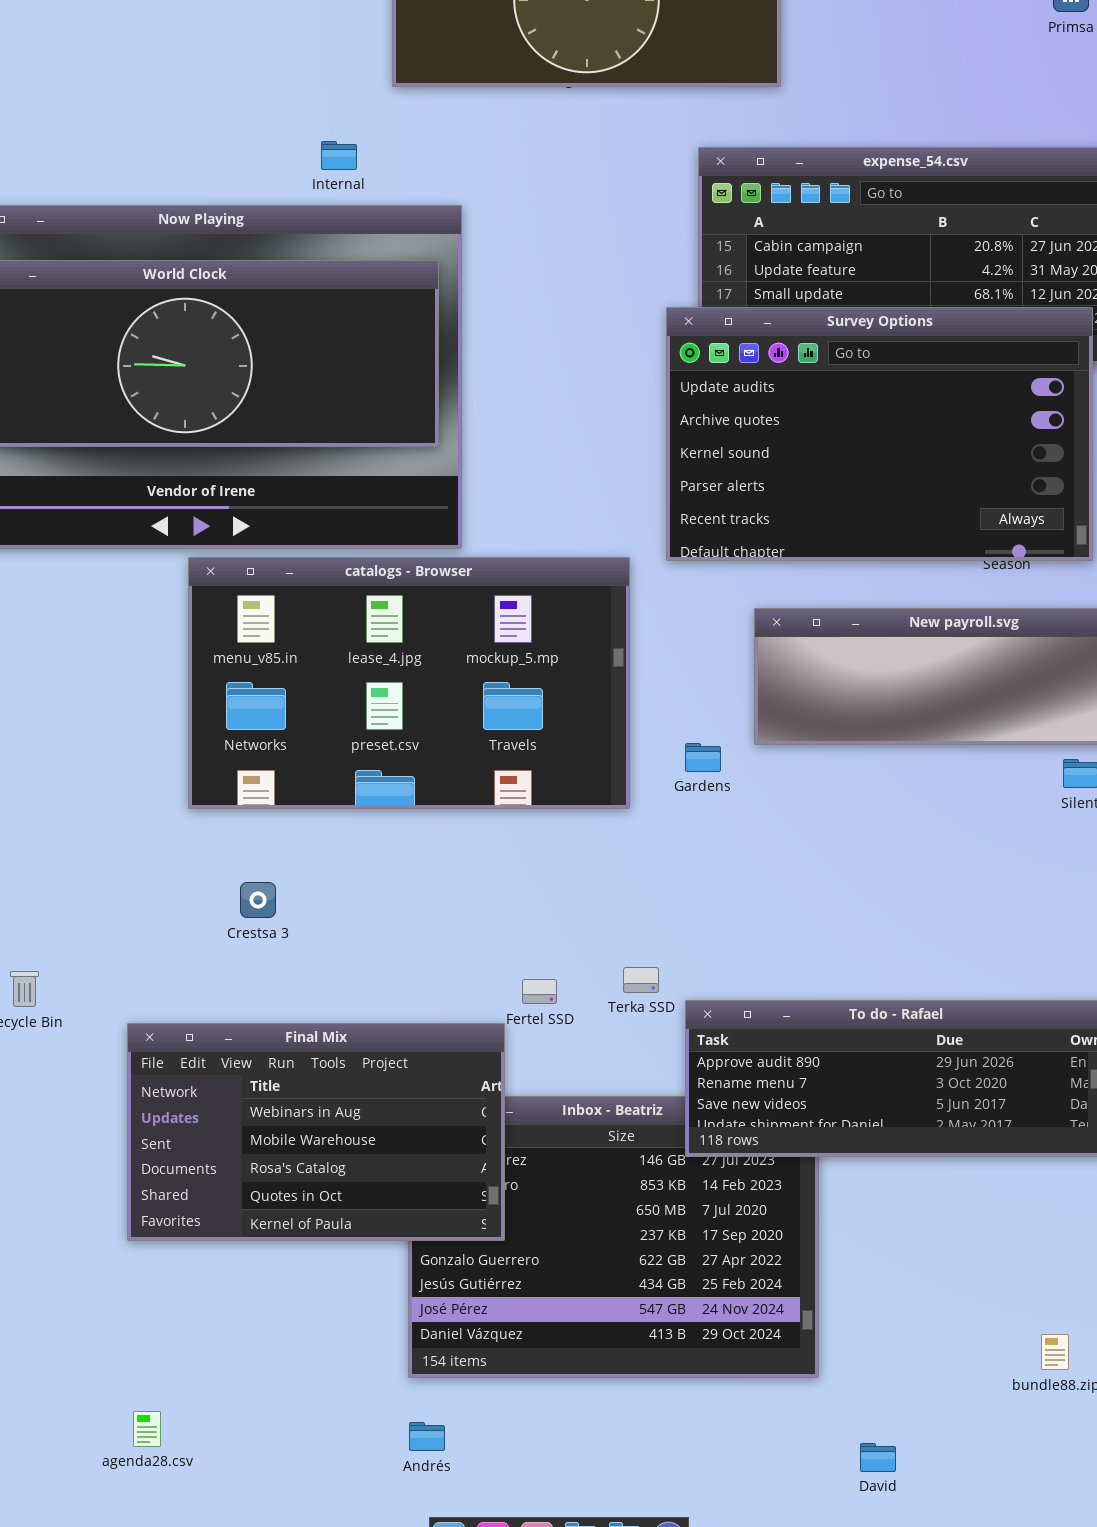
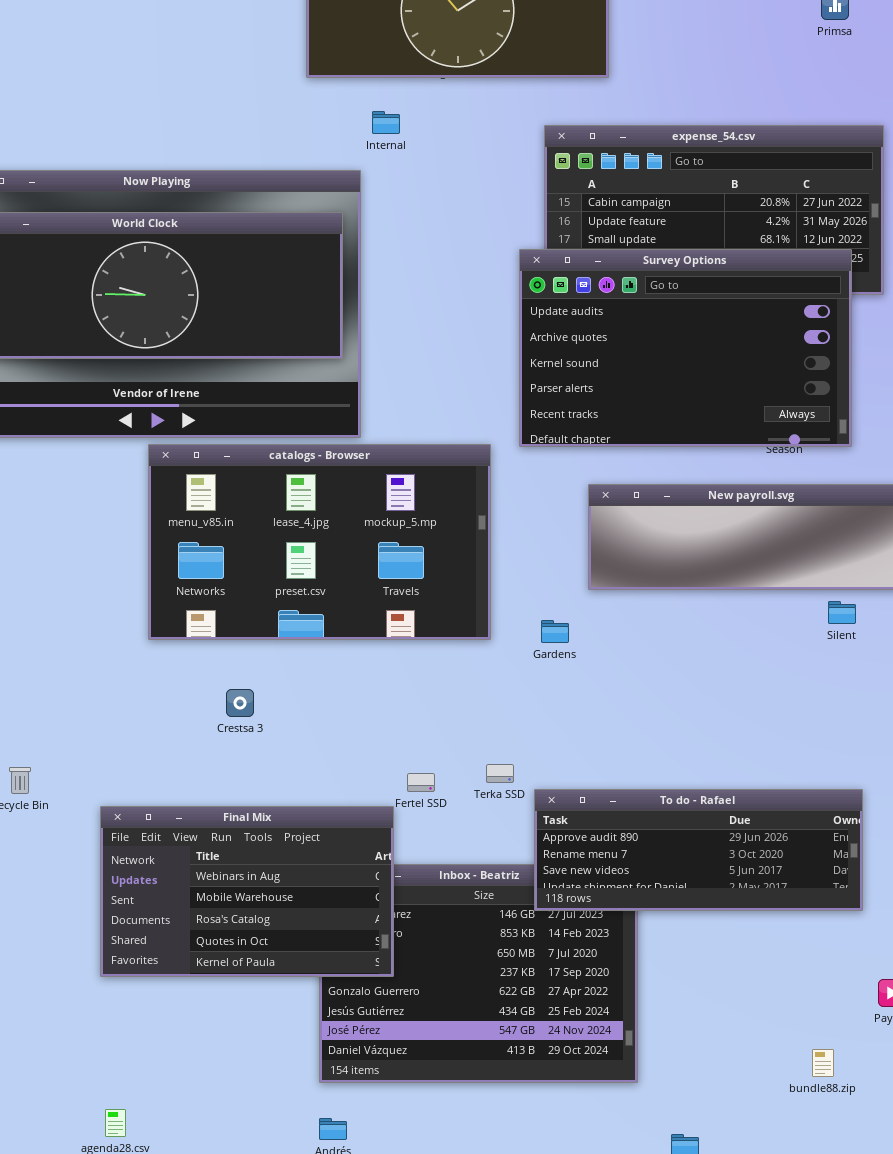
Internal: [321,141,357,170] -> [372,111,400,134], moved
Gardens: [685,743,721,772] -> [541,620,569,643], moved
Crestsa 3: [240,882,276,918] -> [226,689,254,717], moved

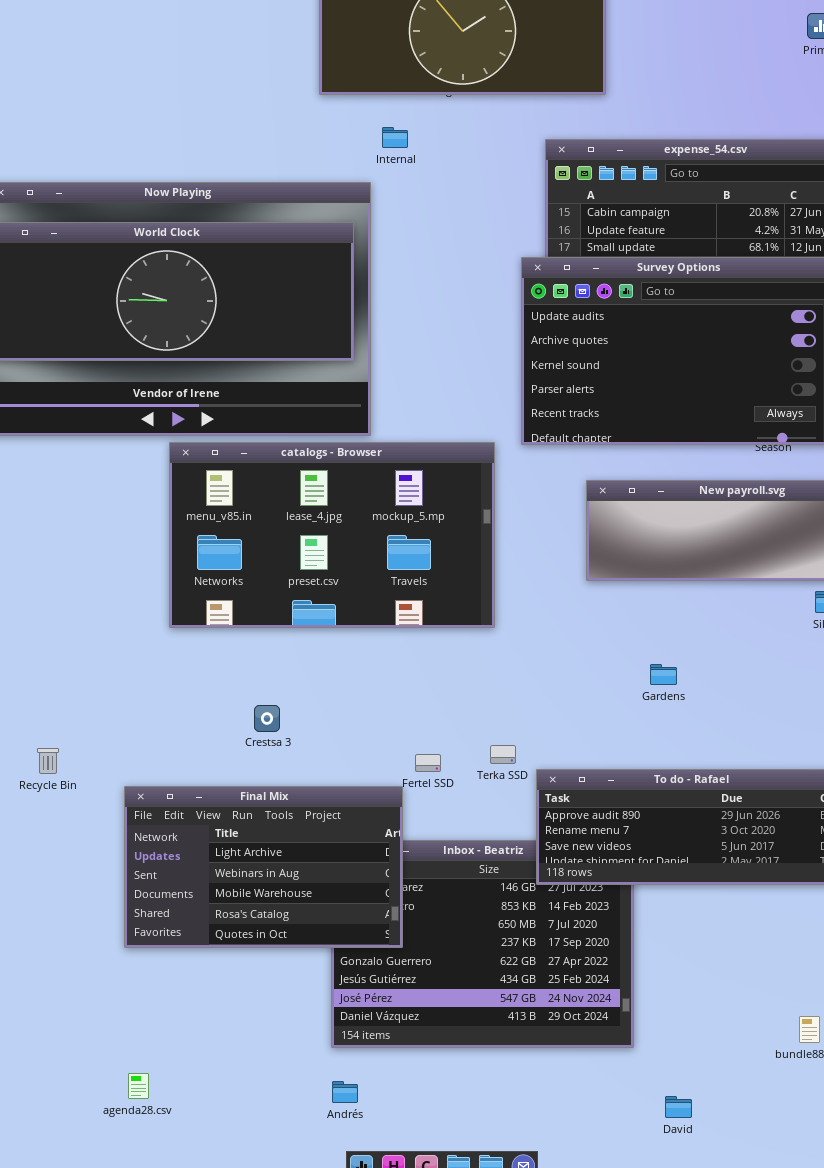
Gardens: [541,620,569,643] -> [650,664,677,685], moved
Crestsa 3: [226,689,254,717] -> [254,705,280,732], moved
Final Mix: [100,806,394,977] -> [124,786,403,948], scrolled up 1 row

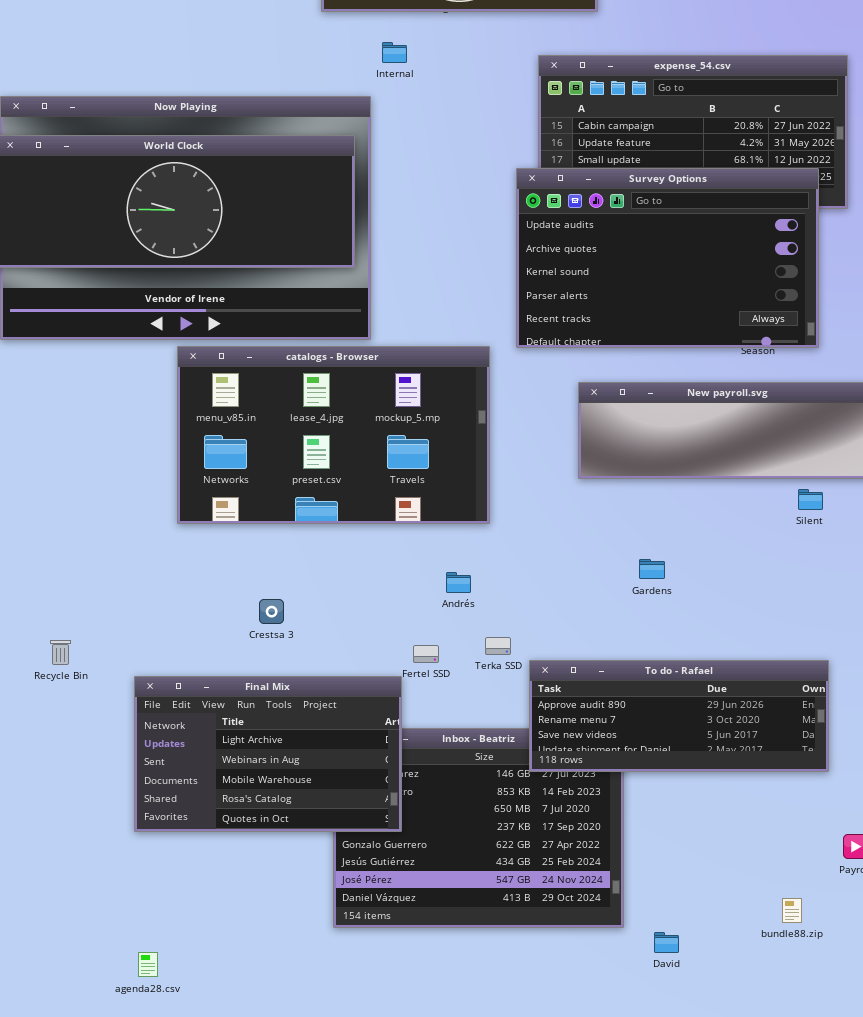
Andrés: [332,1081,358,1103] -> [446,572,471,593], moved
David: [665,1096,692,1118] -> [654,932,679,953], moved

